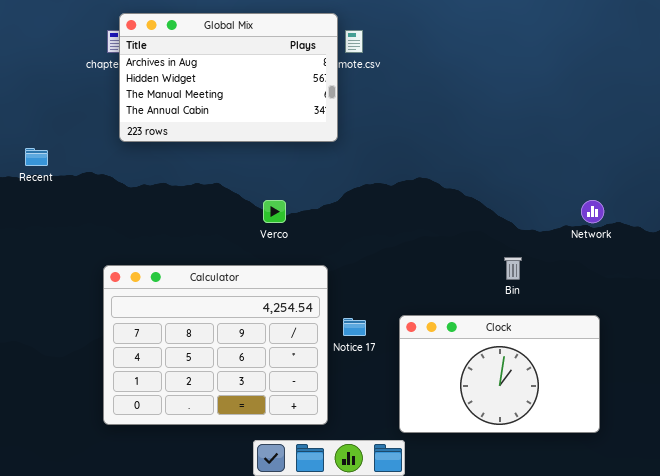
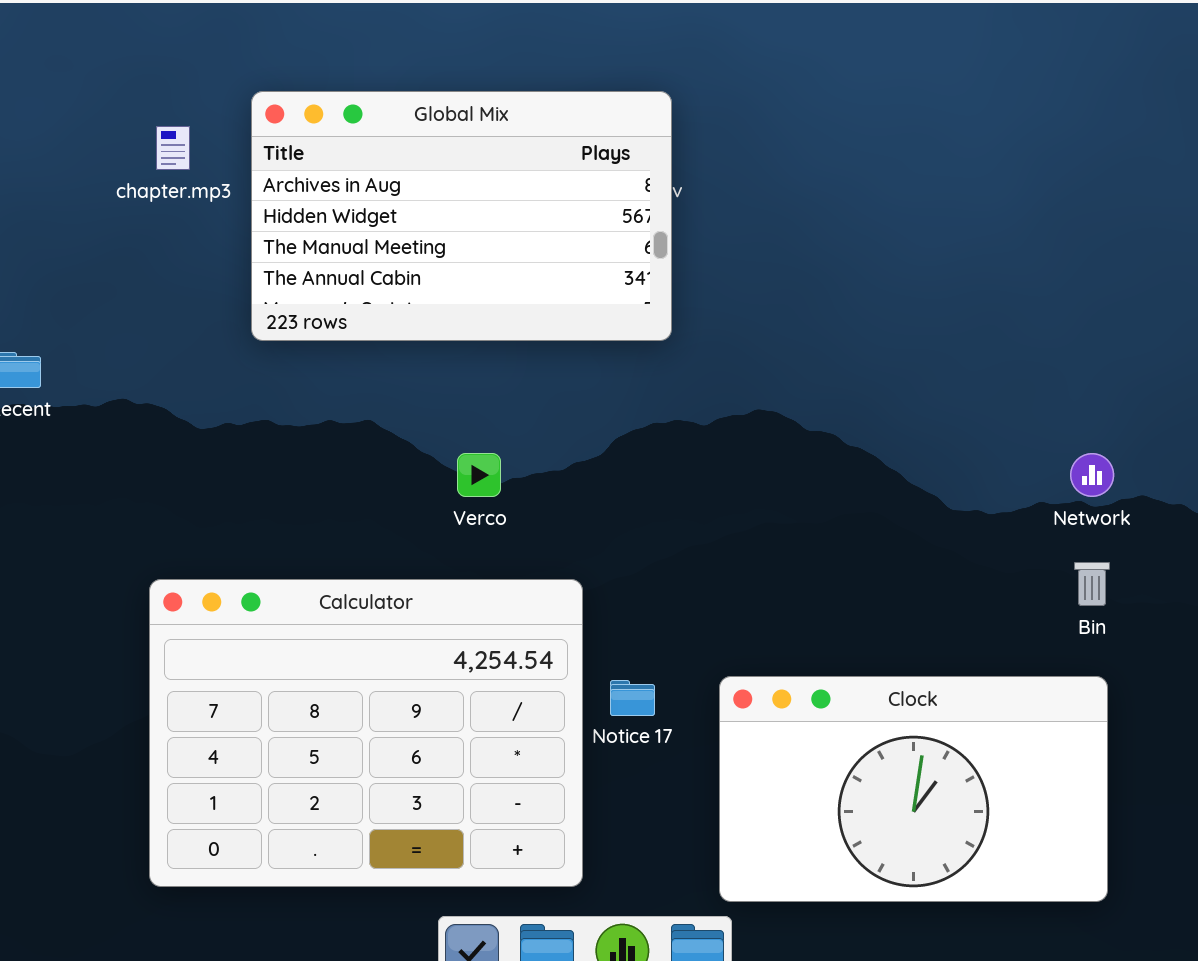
Global Mix: [119,13,338,142] -> [251,91,672,341], moved
Bin: [504,257,522,280] -> [1074,562,1110,606], moved

